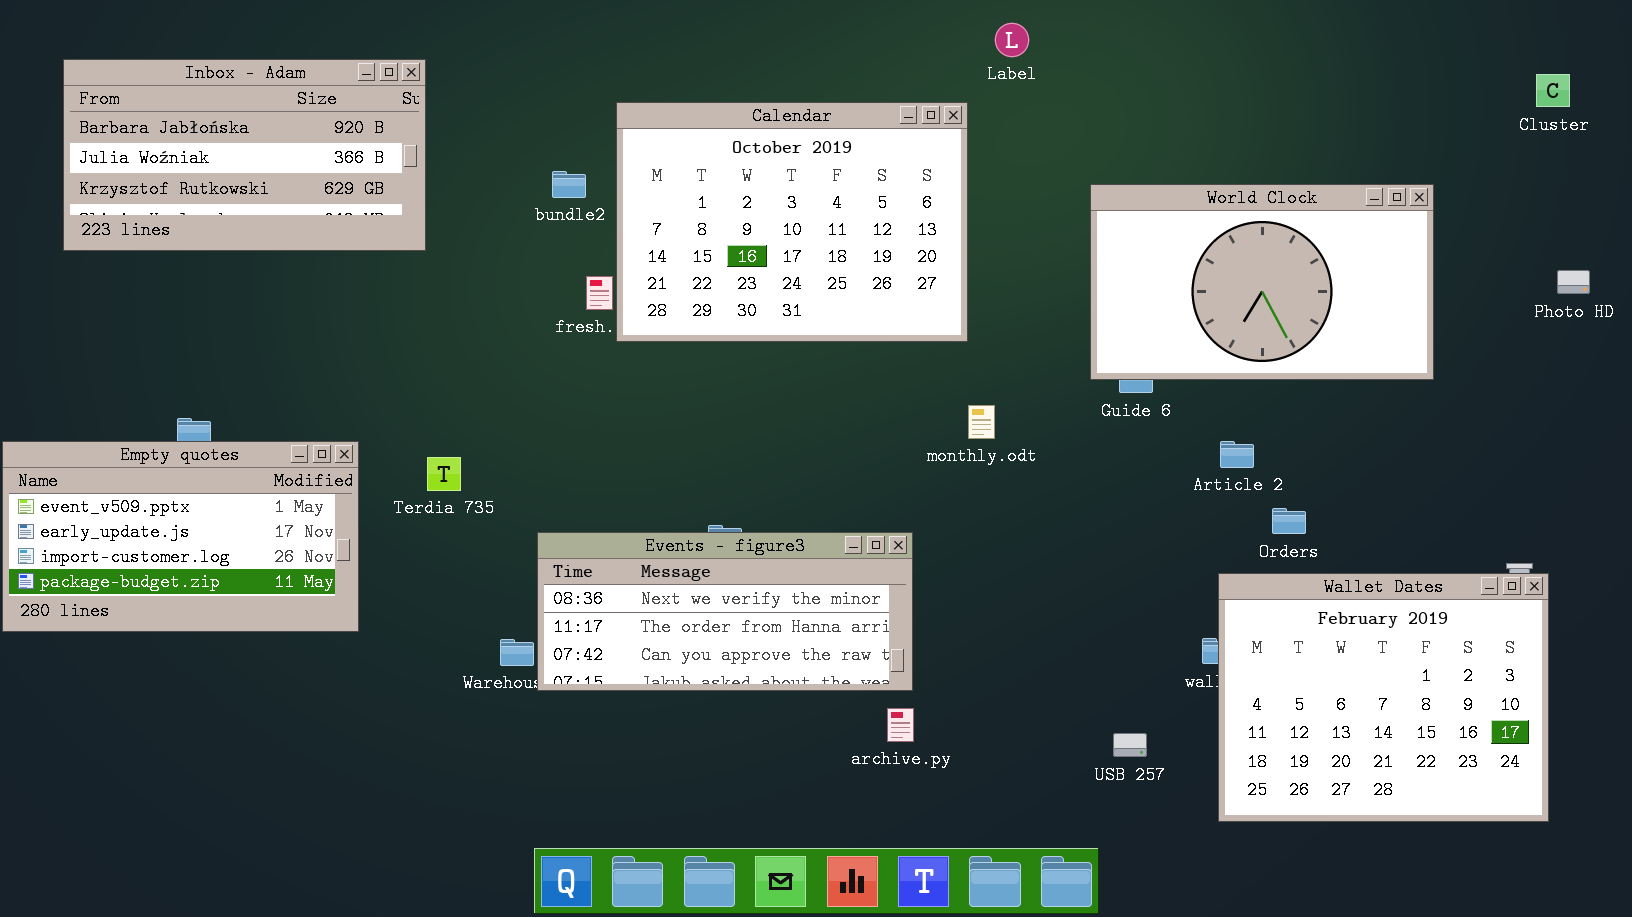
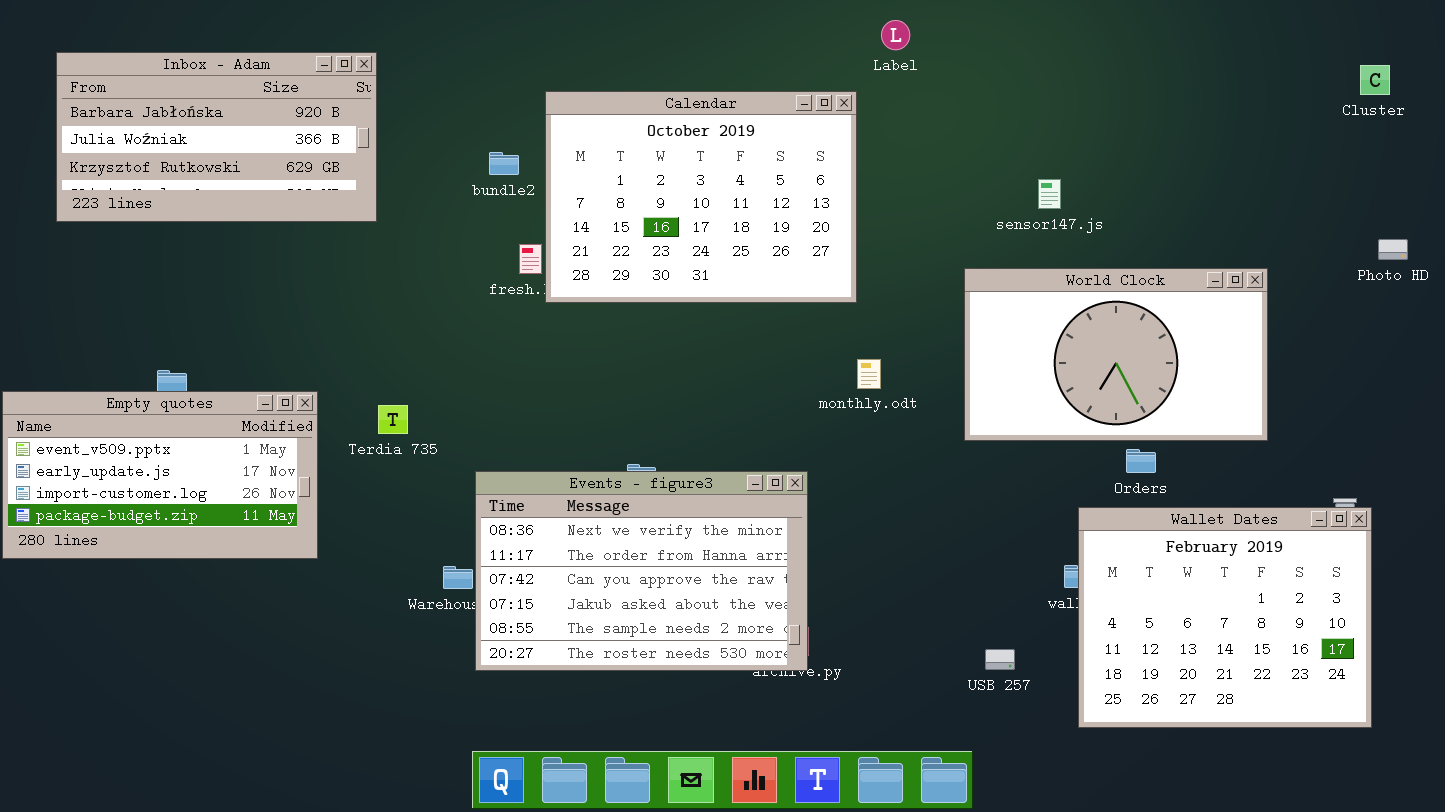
World Clock: [1090,184,1434,380] -> [964,268,1268,441], moved
Events - figure3: [537,532,913,691] -> [475,471,808,671], resized

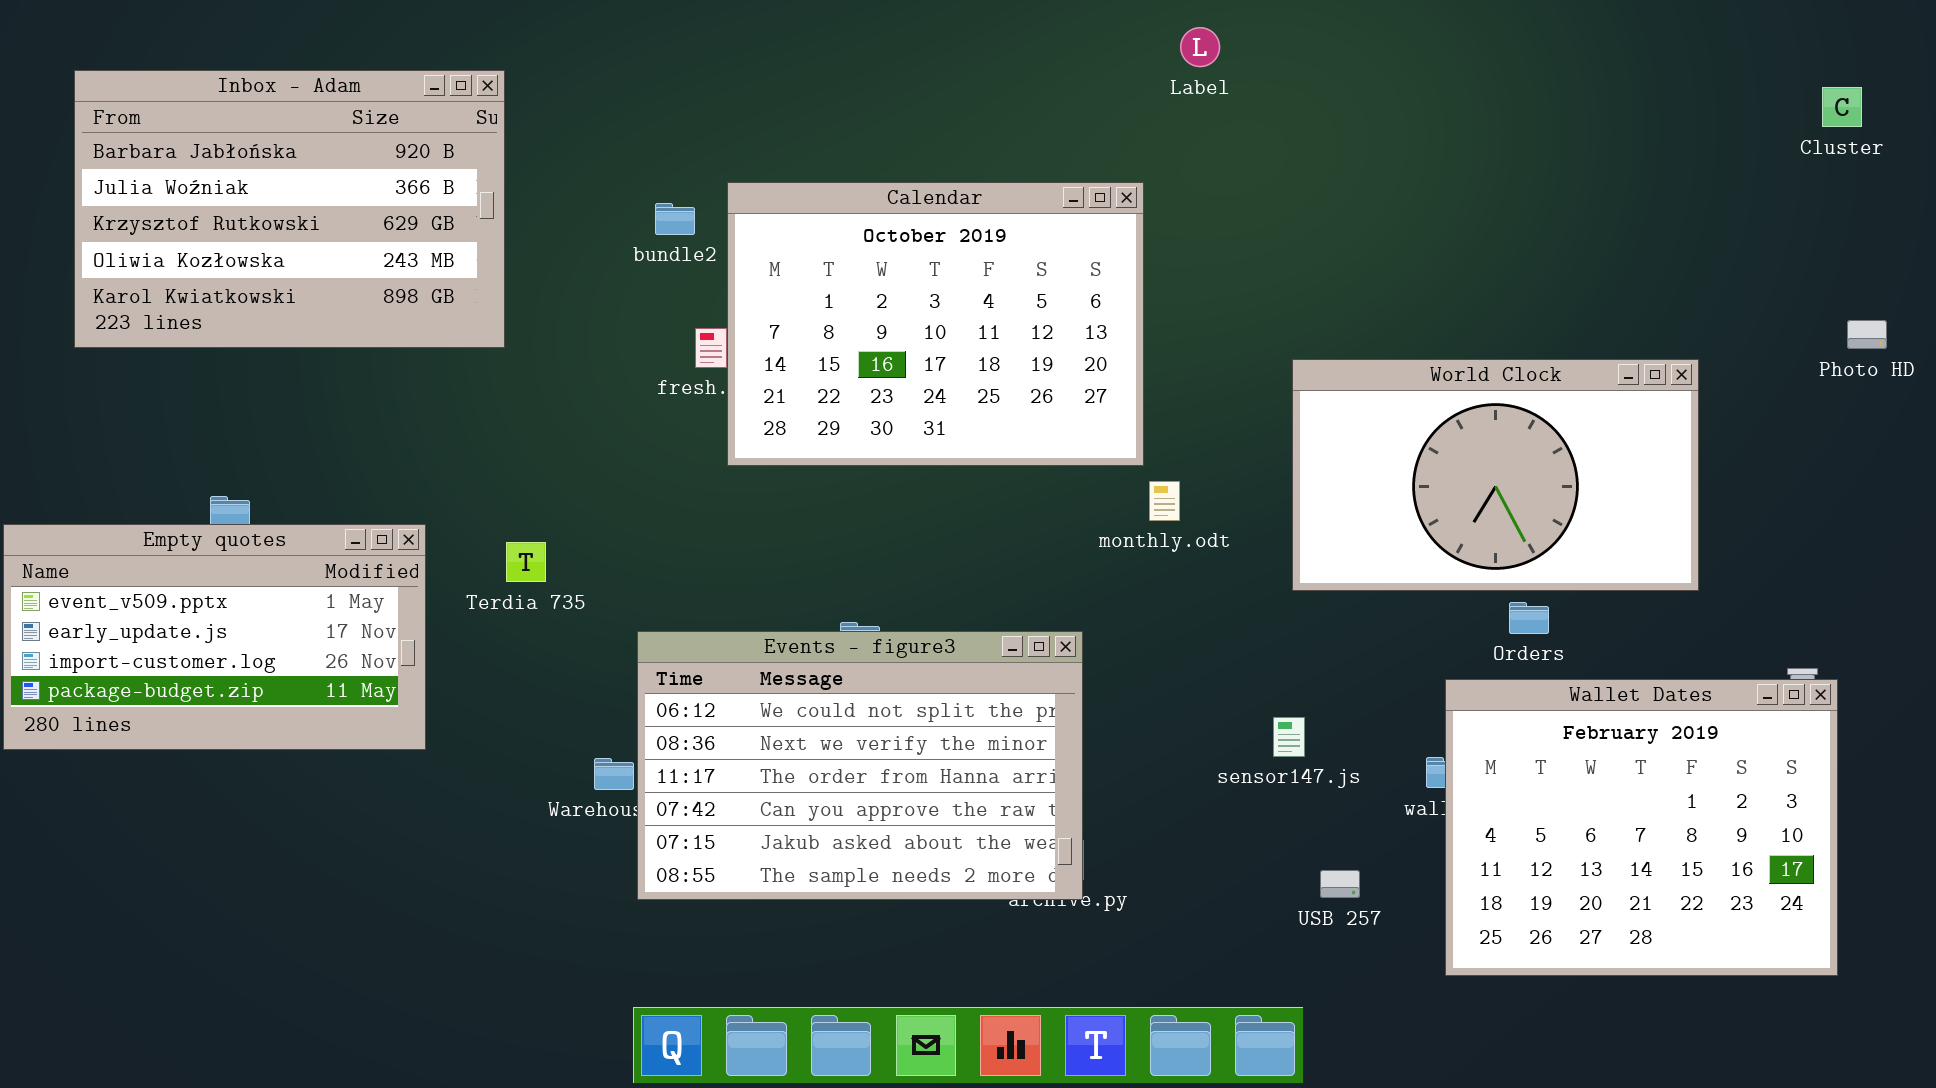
Inbox - Adam: [56,52,377,222] -> [74,70,505,348], resized
Calendar: [545,91,857,303] -> [727,182,1144,466], moved
sensor147.js: [1038,179,1061,209] -> [1273,717,1305,757], moved
Events - figure3: [475,471,808,671] -> [637,631,1083,900], scrolled up 1 row

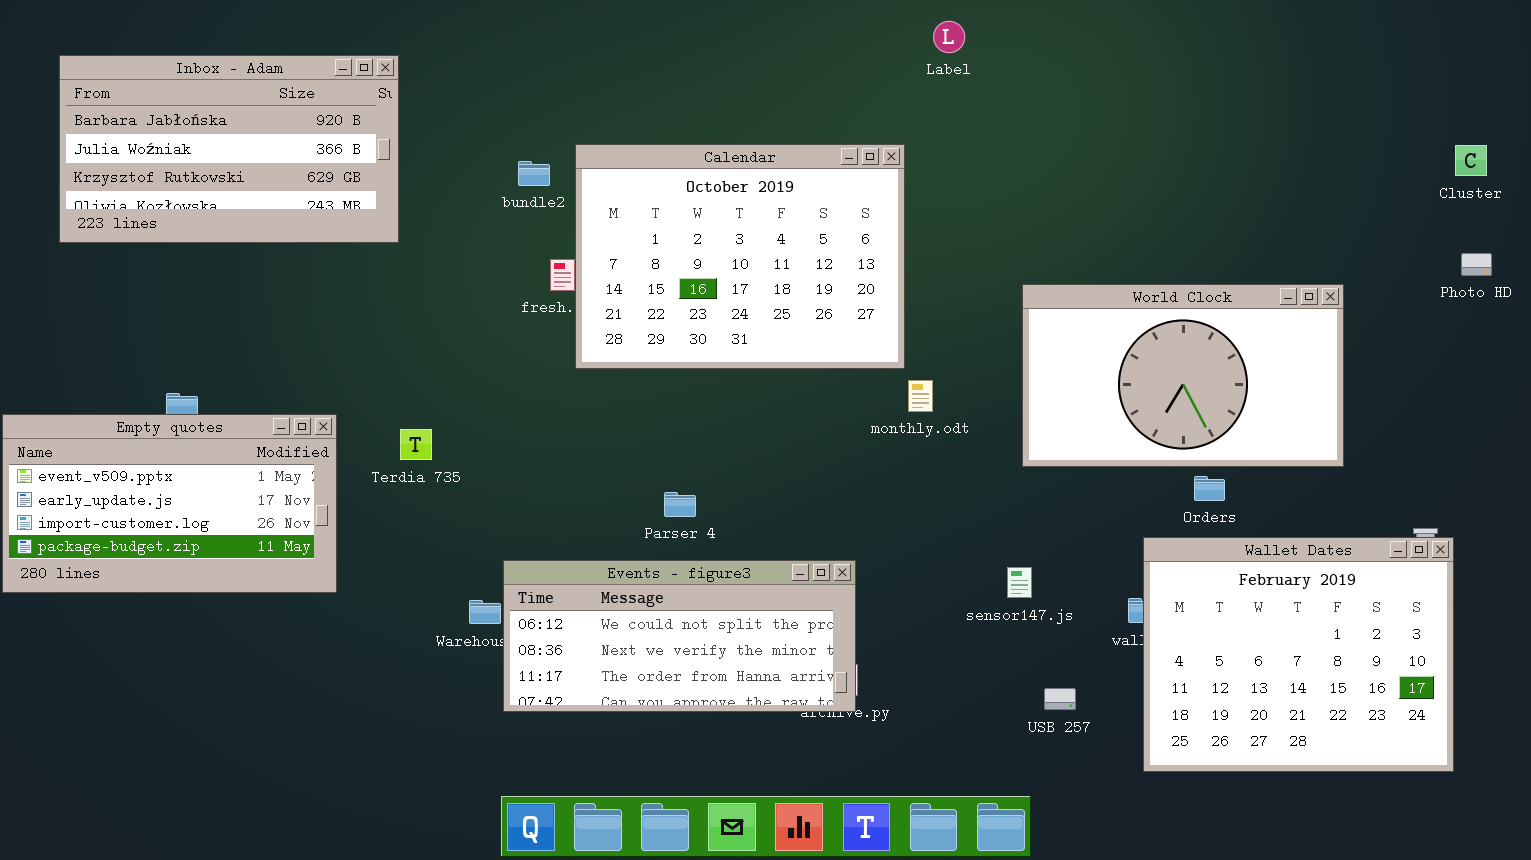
Inbox - Adam: [74,70,505,348] -> [59,55,399,243], resized
Cluster: [1822,87,1862,127] -> [1455,145,1487,176], moved
Events - figure3: [637,631,1083,900] -> [503,560,856,712], resized

